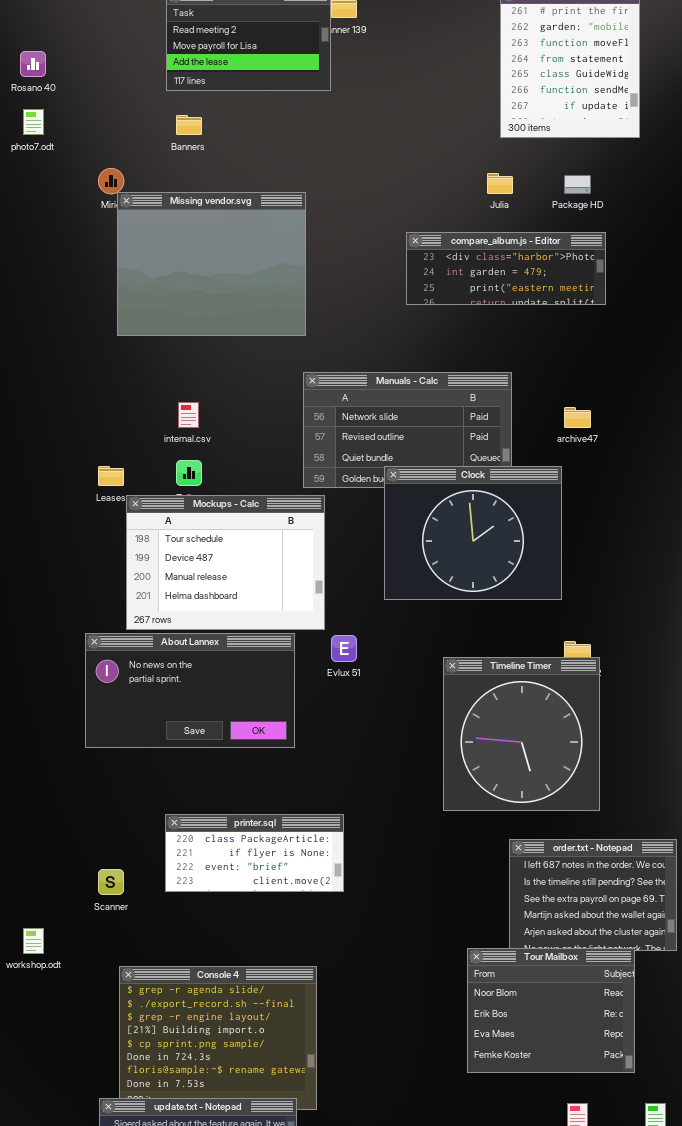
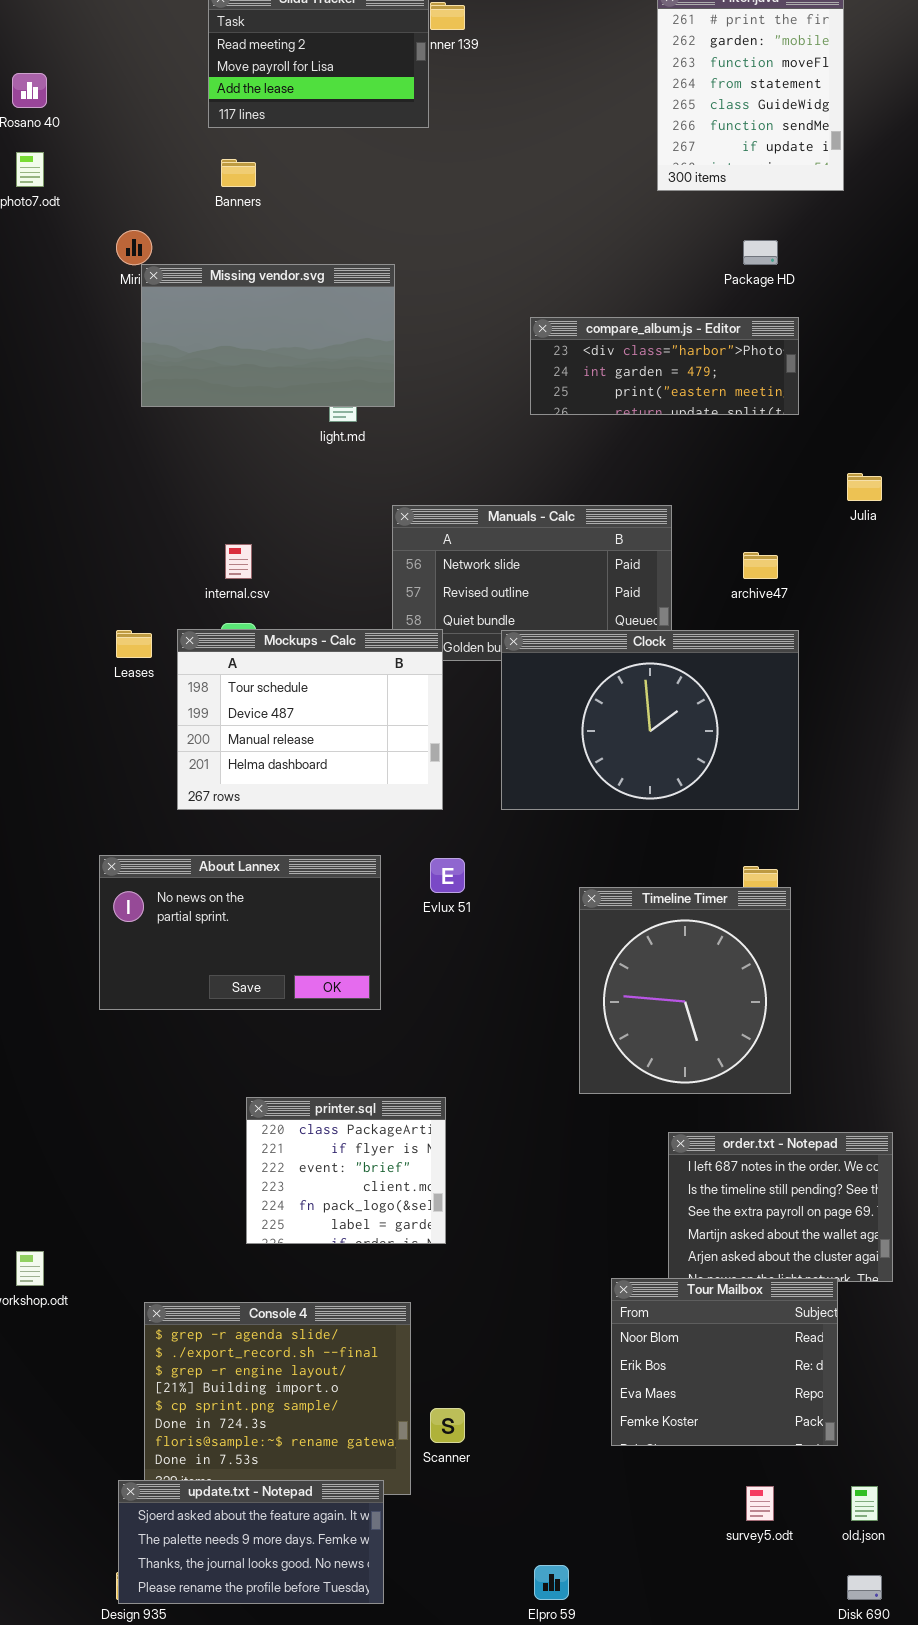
Julia: [487,173,513,194] -> [847,473,882,501], moved
Missing vendor.svg: [117,192,306,336] -> [141,264,395,407], resized
Clock: [384,466,562,600] -> [501,630,799,810], resized
Mockups - Calc: [126,495,325,630] -> [177,629,443,810], moved
printer.sql: [165,814,344,892] -> [246,1097,446,1244], resized
Scanner: [98,869,124,895] -> [430,1408,465,1443], moved

